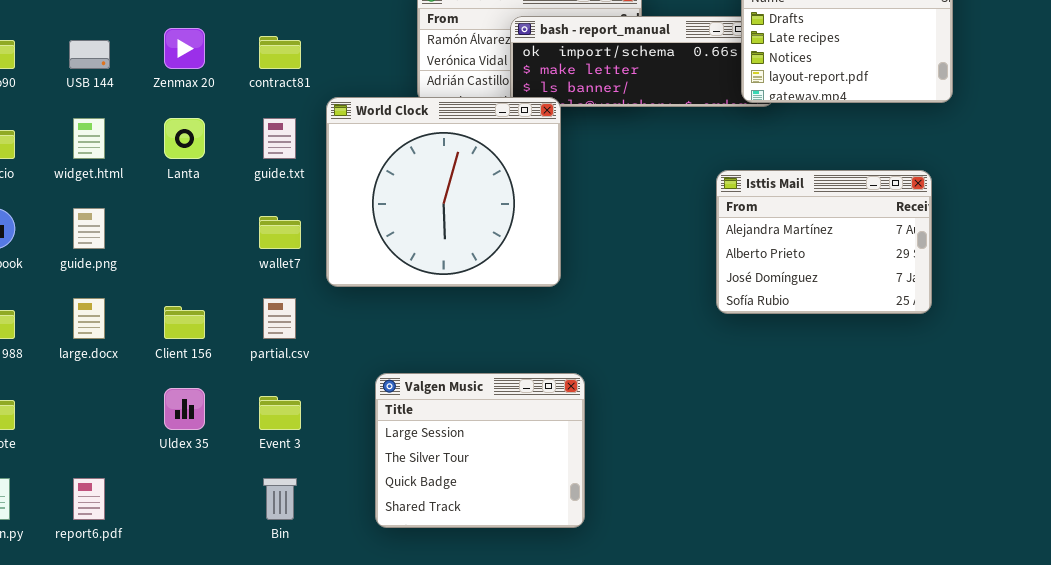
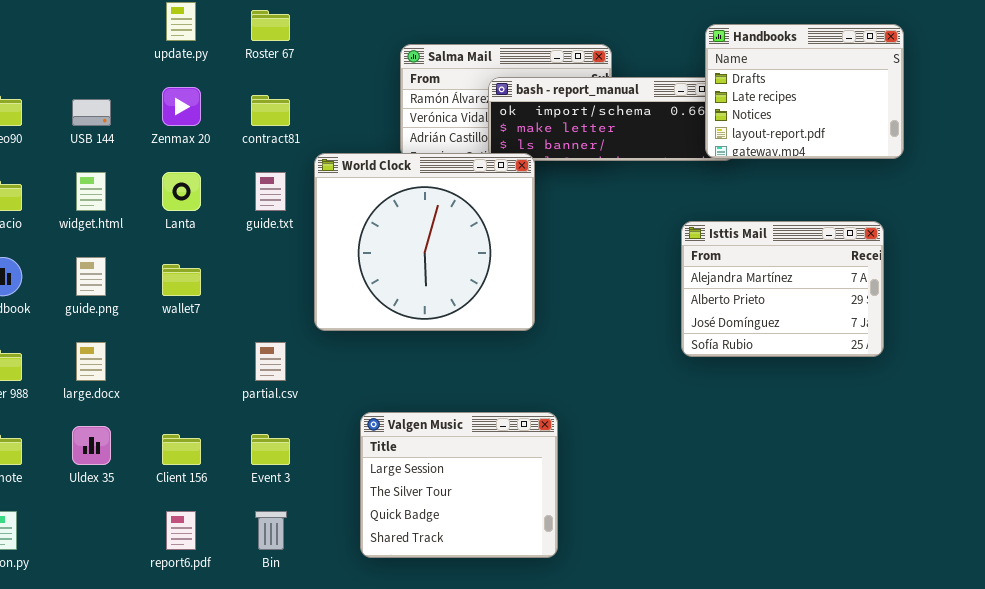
wallet7: [259,216,301,249] -> [162,264,201,296], moved
Client 156: [164,306,205,339] -> [162,434,201,465], moved
Uldex 35: [164,388,205,430] -> [72,426,111,465], moved
report6.pdf: [73,478,105,520] -> [166,511,196,550], moved

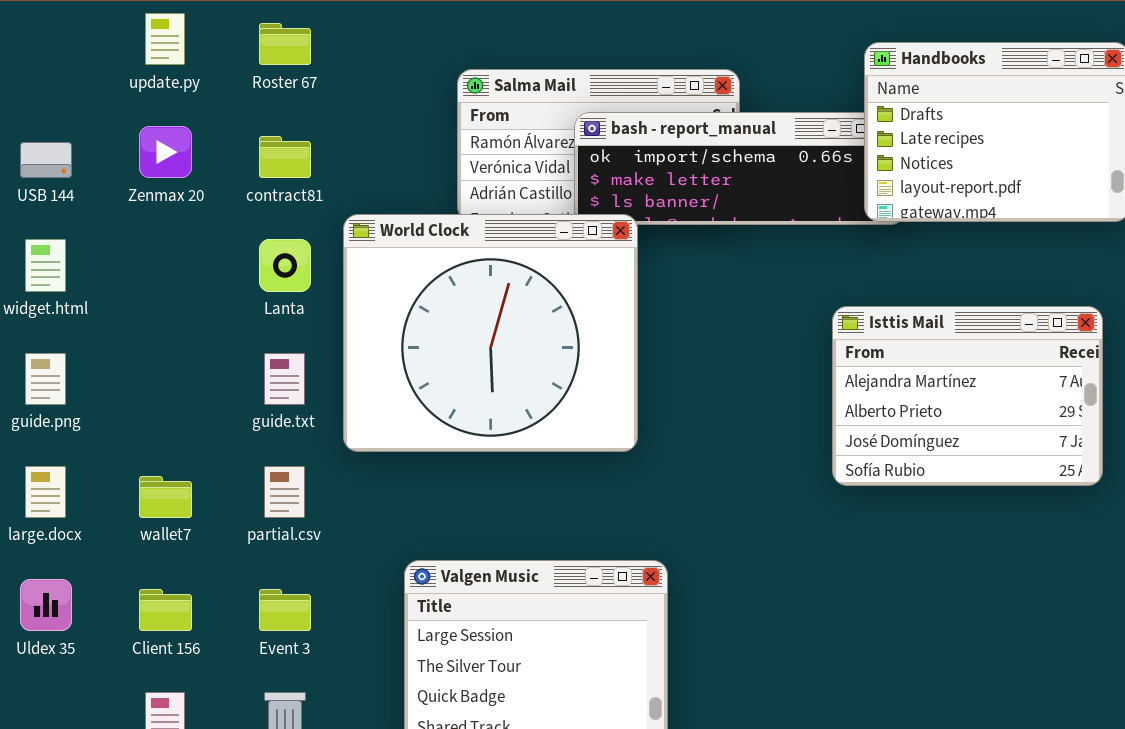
Lanta: [162,172,201,211] -> [259,239,311,292], moved
guide.txt: [255,172,286,211] -> [264,353,305,405], moved
wallet7: [162,264,201,296] -> [139,476,192,518], moved

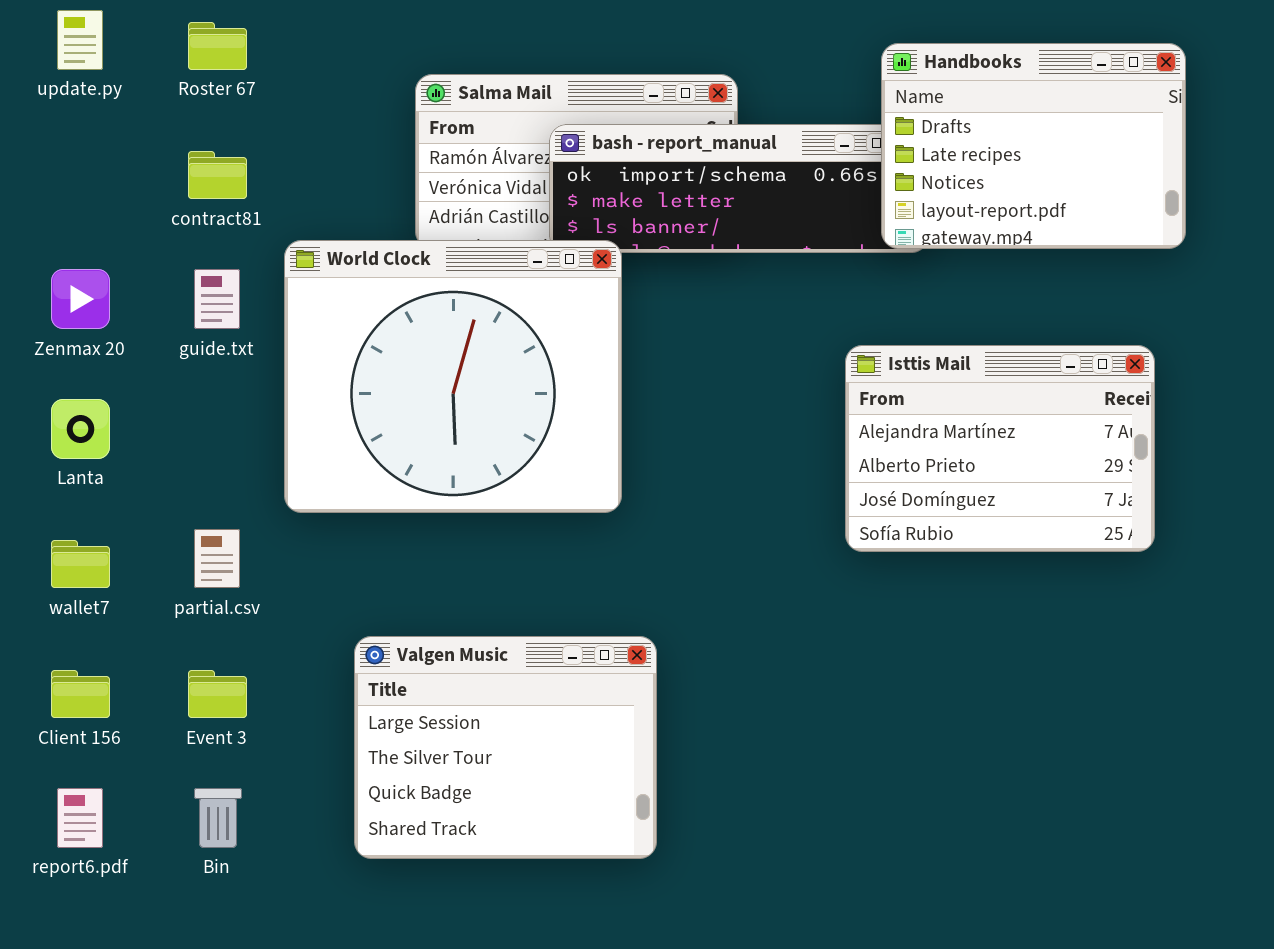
Zenmax 20: [139,126,192,178] -> [51,269,110,329], moved
Lanta: [259,239,311,292] -> [51,399,110,459], moved
guide.txt: [264,353,305,405] -> [194,269,240,329], moved

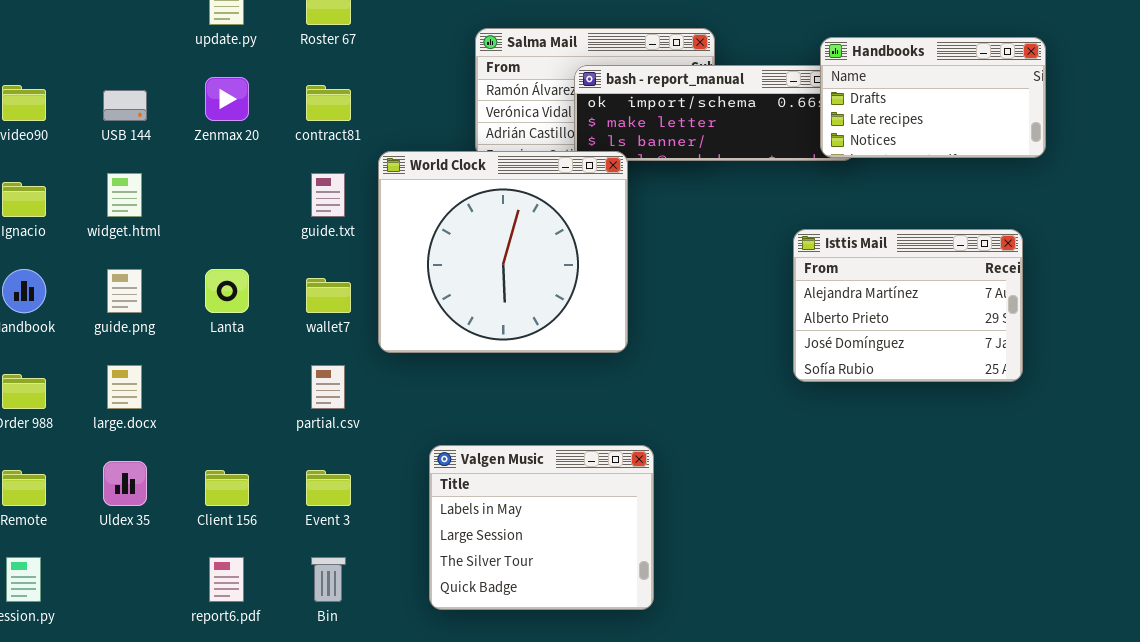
Handbooks: [881,43,1186,249] -> [820,37,1046,158], resized
Zenmax 20: [51,269,110,329] -> [205,77,249,121], moved
wallet7: [51,540,110,588] -> [306,278,351,313], moved
Valgen Music: [354,636,657,859] -> [429,445,654,610], scrolled up 1 row

